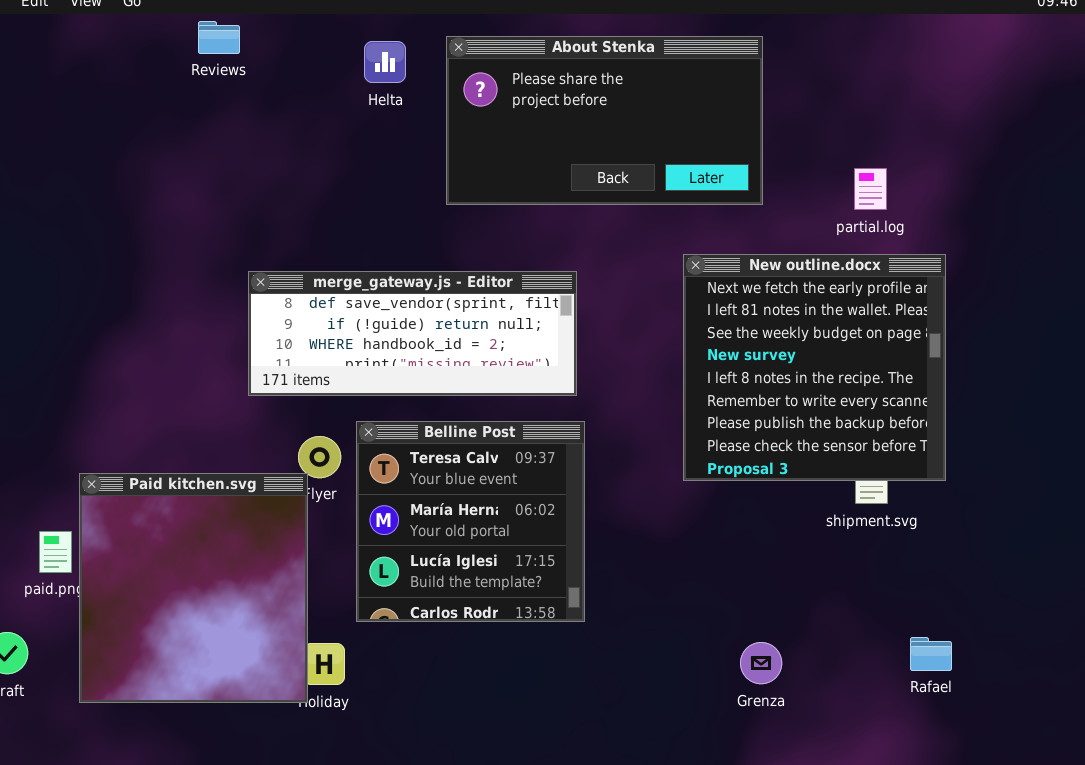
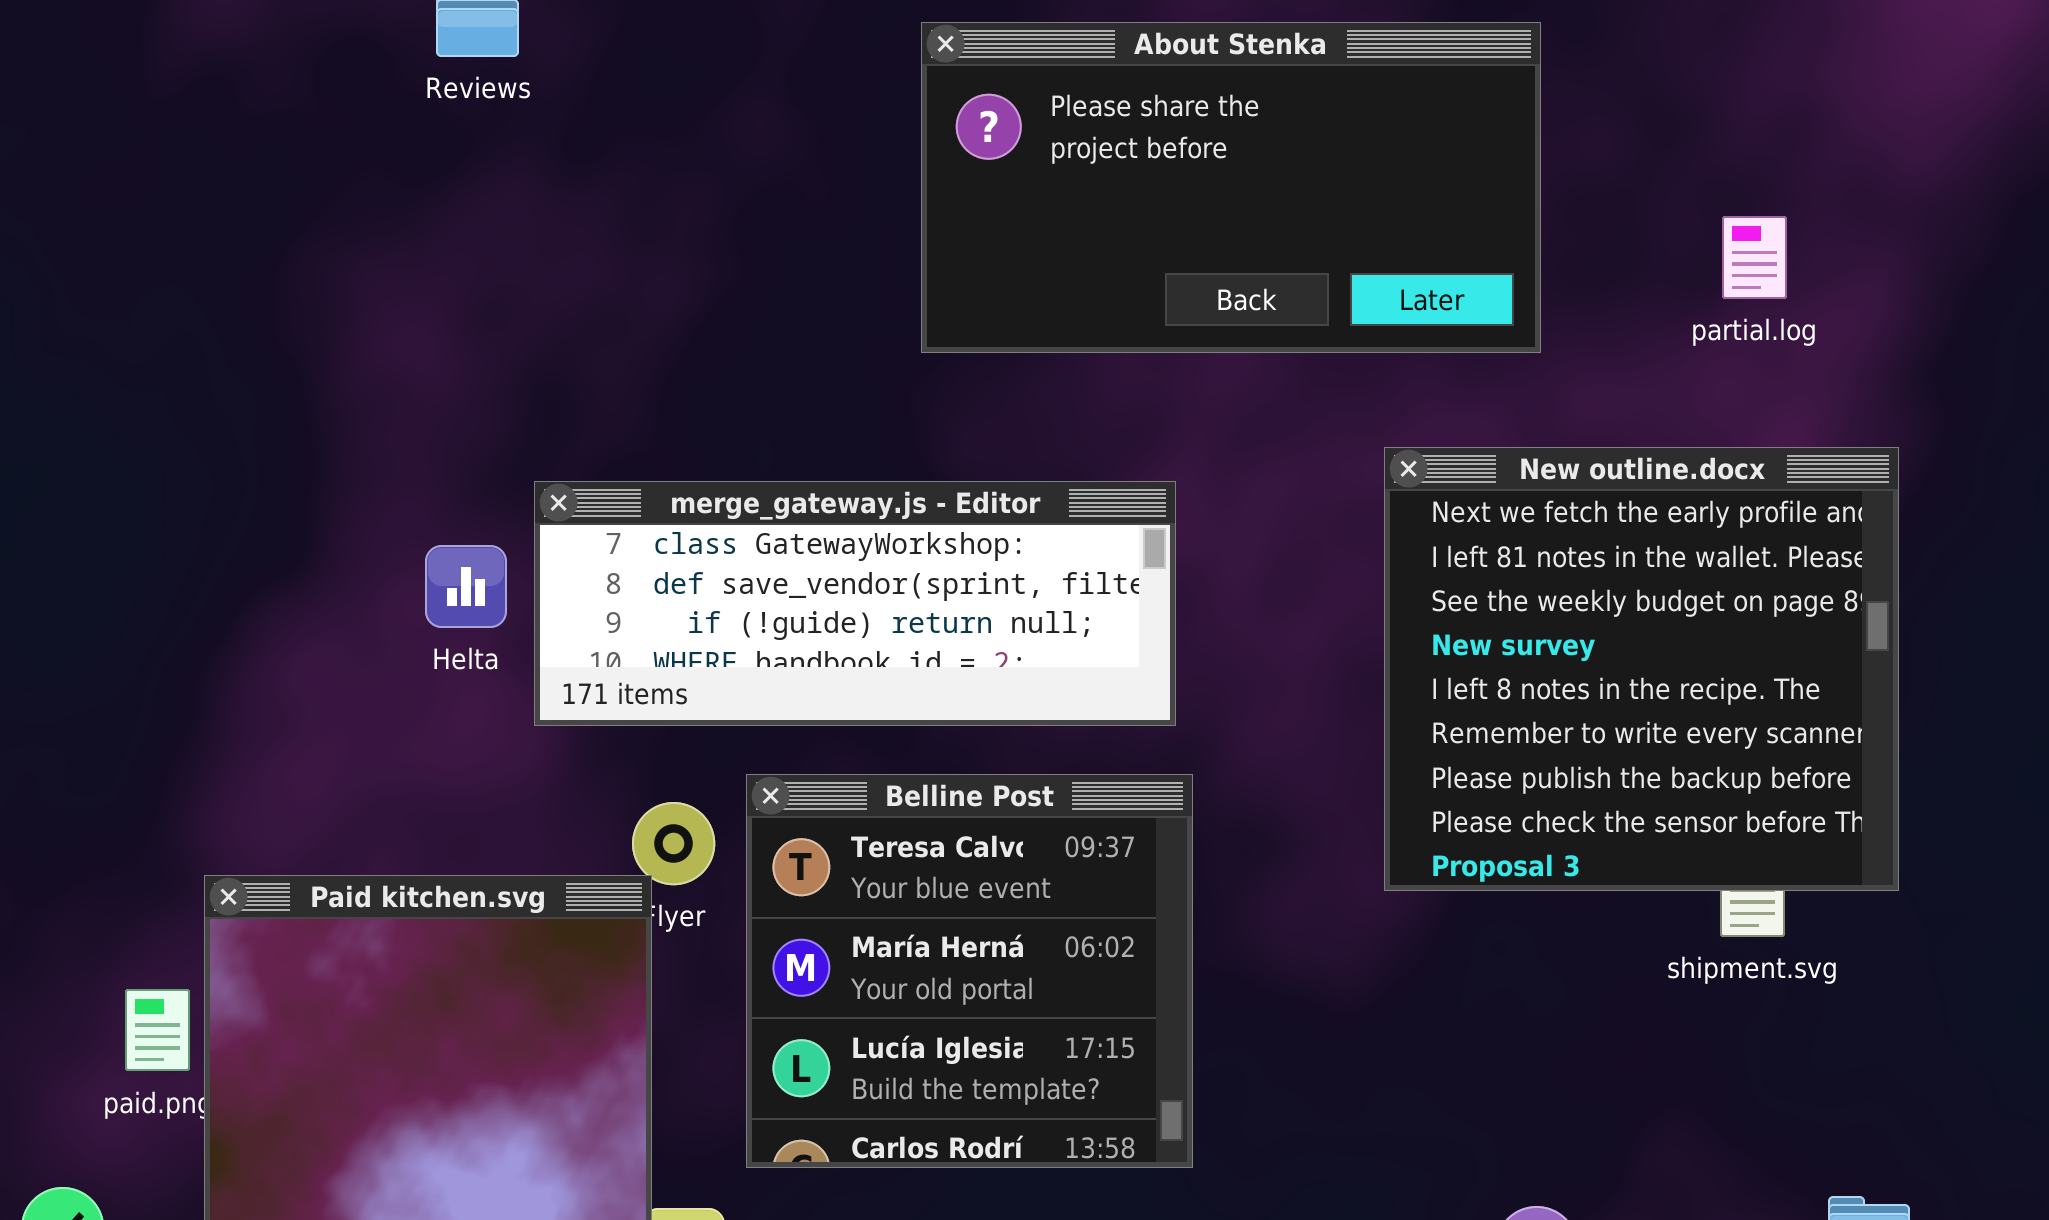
Helta: [364,41,406,83] -> [425,545,507,628], moved
partial.log: [854,168,887,210] -> [1722,216,1787,299], moved
merge_gateway.js - Editor: [248,271,577,396] -> [534,481,1176,726], scrolled up 1 row

